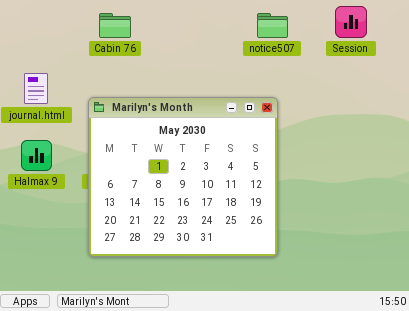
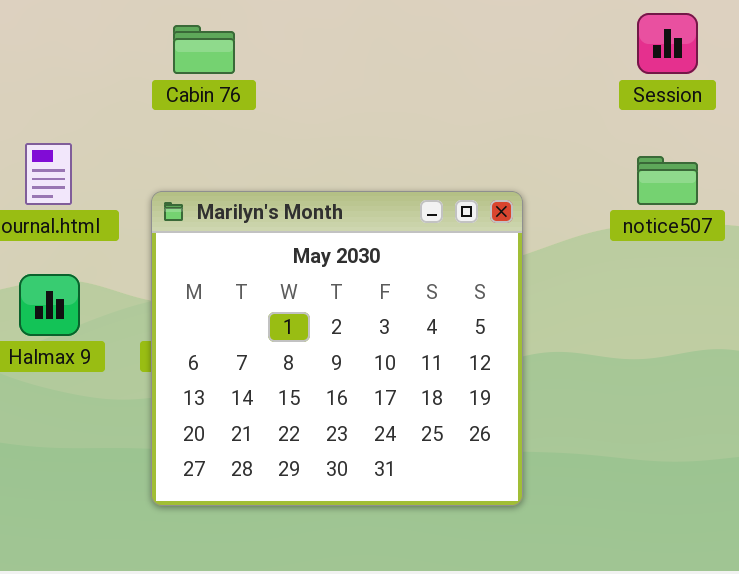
notice507: [257,13,288,38] -> [637,156,698,205], moved

